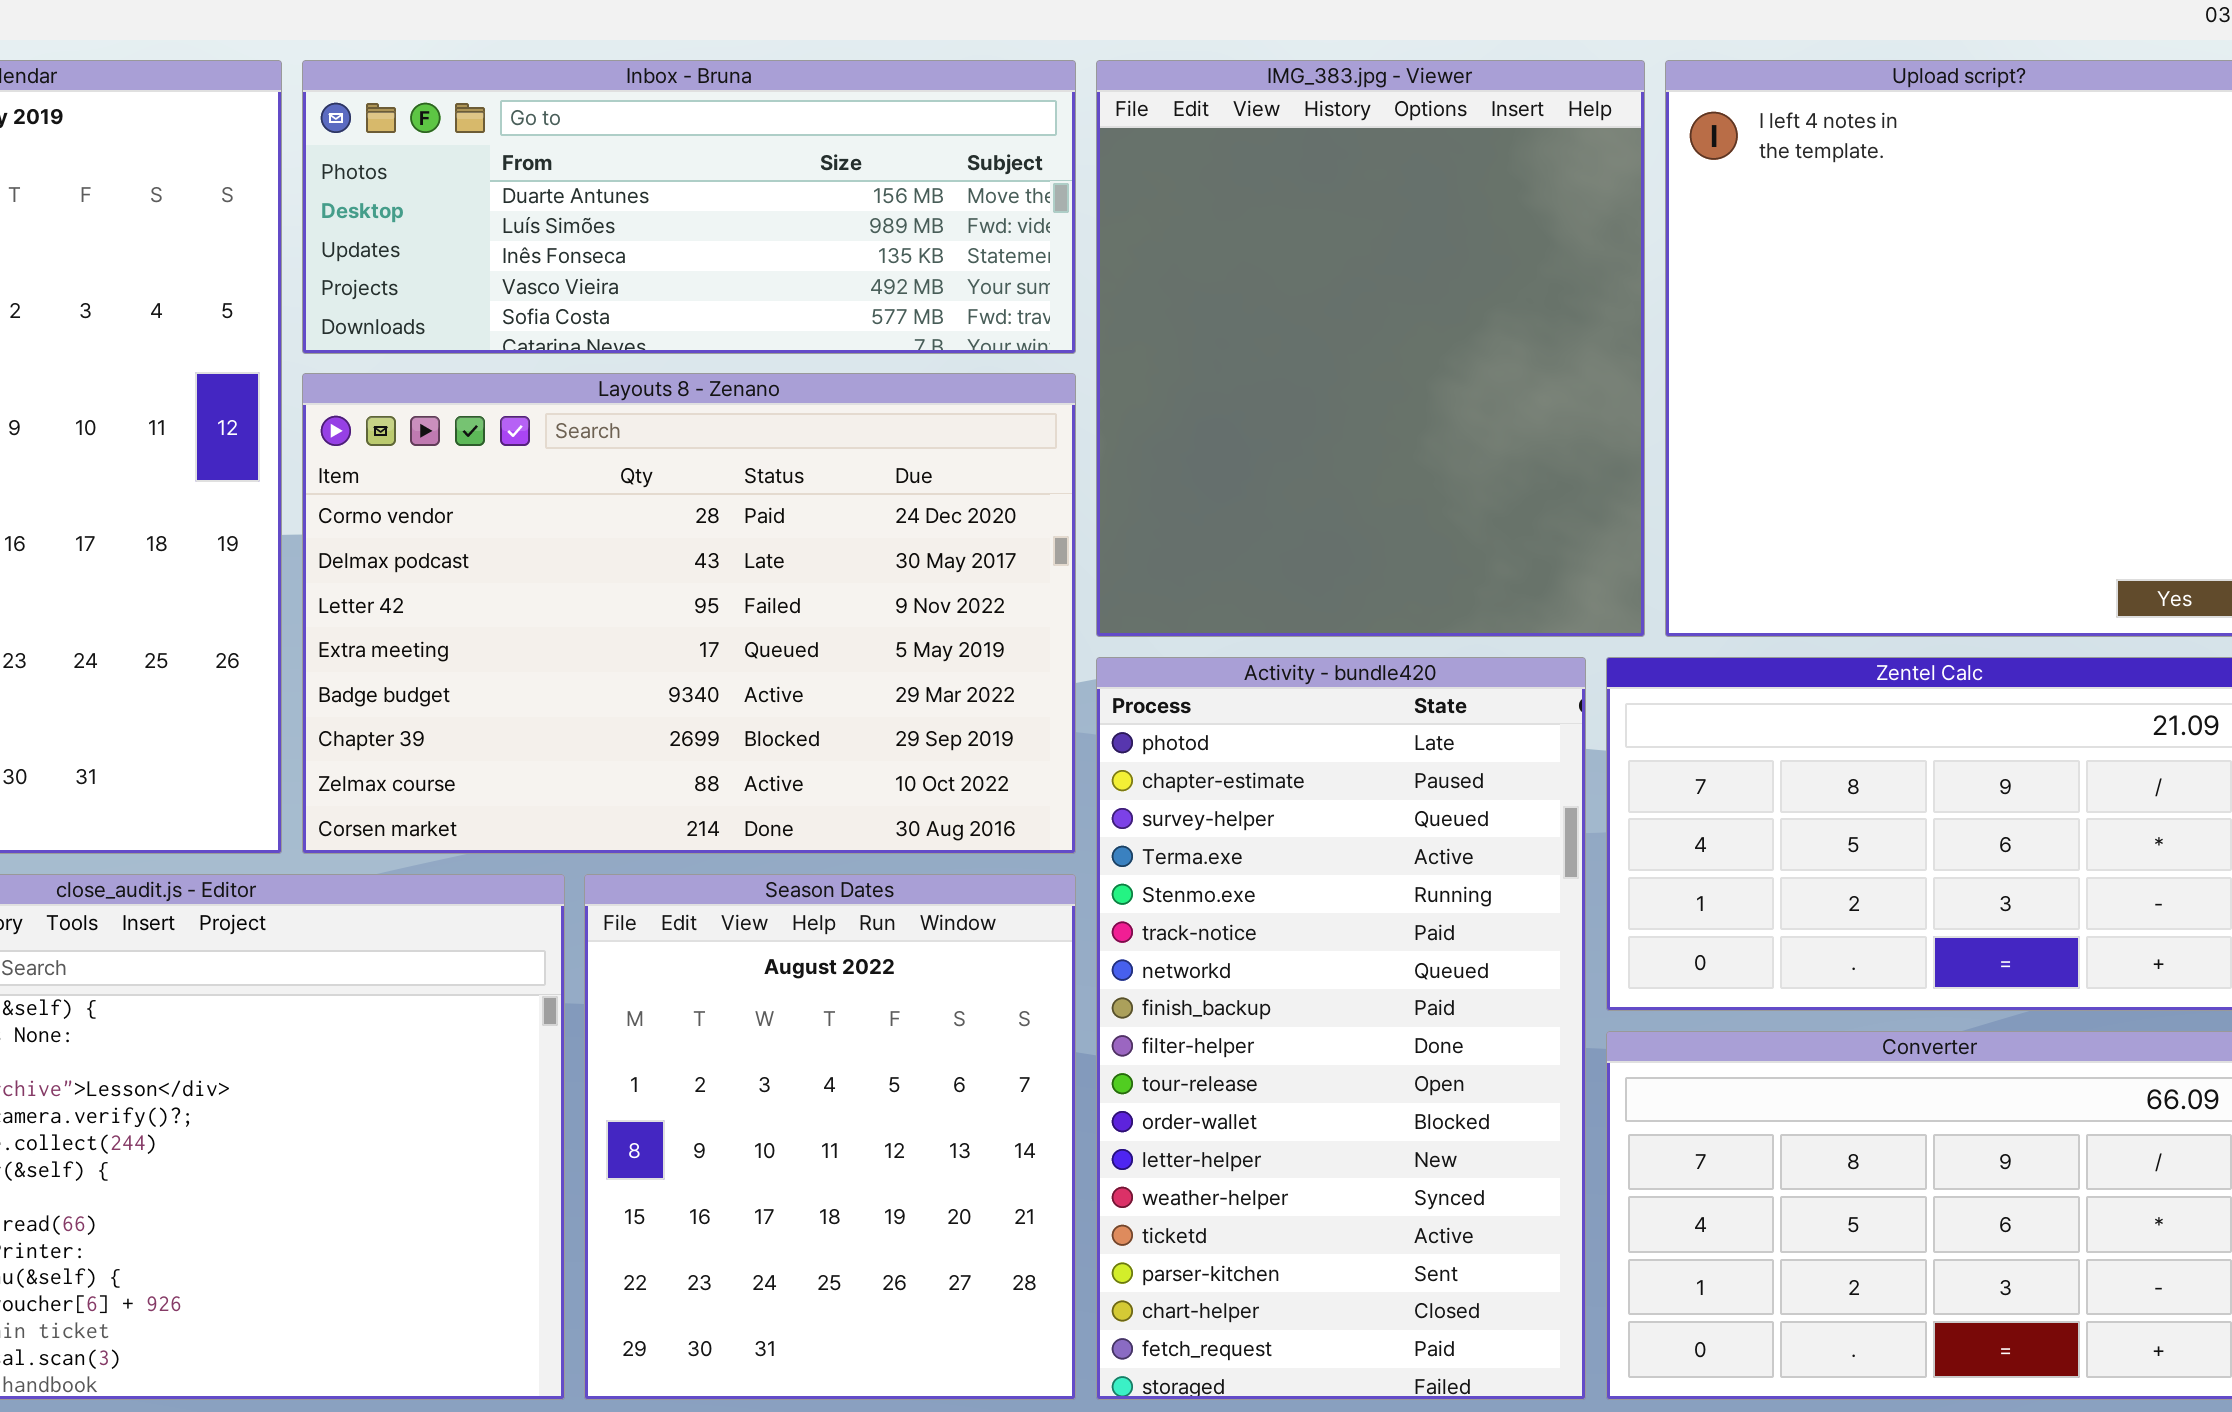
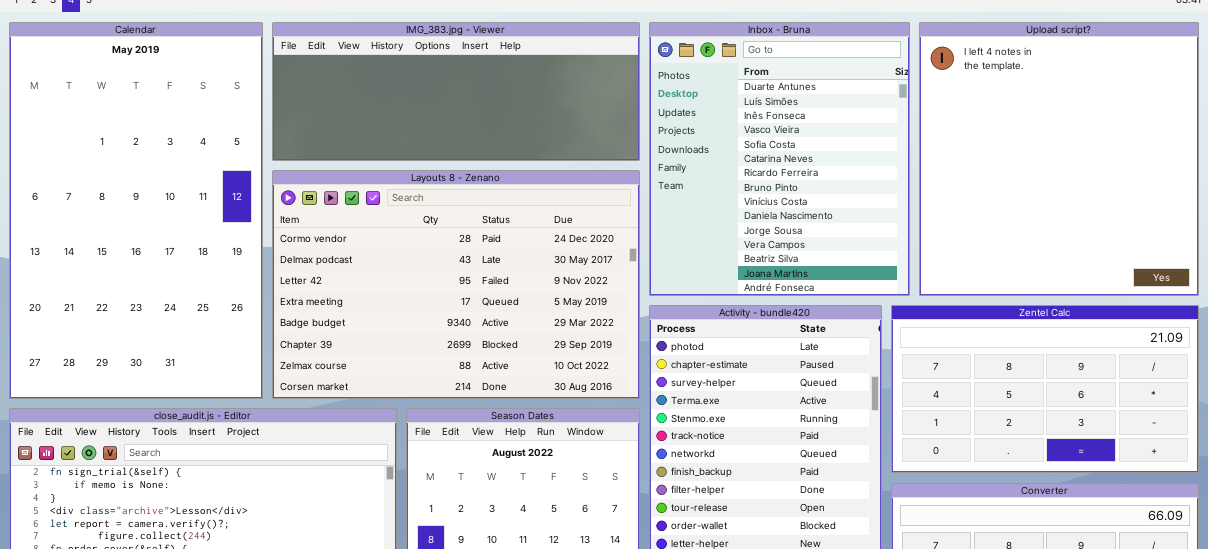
Inbox - Bruna: [302,60,1076,354] -> [649,22,910,296], moved, resized
IMG_383.jpg - Viewer: [1096,60,1645,637] -> [272,22,640,161], moved, resized

